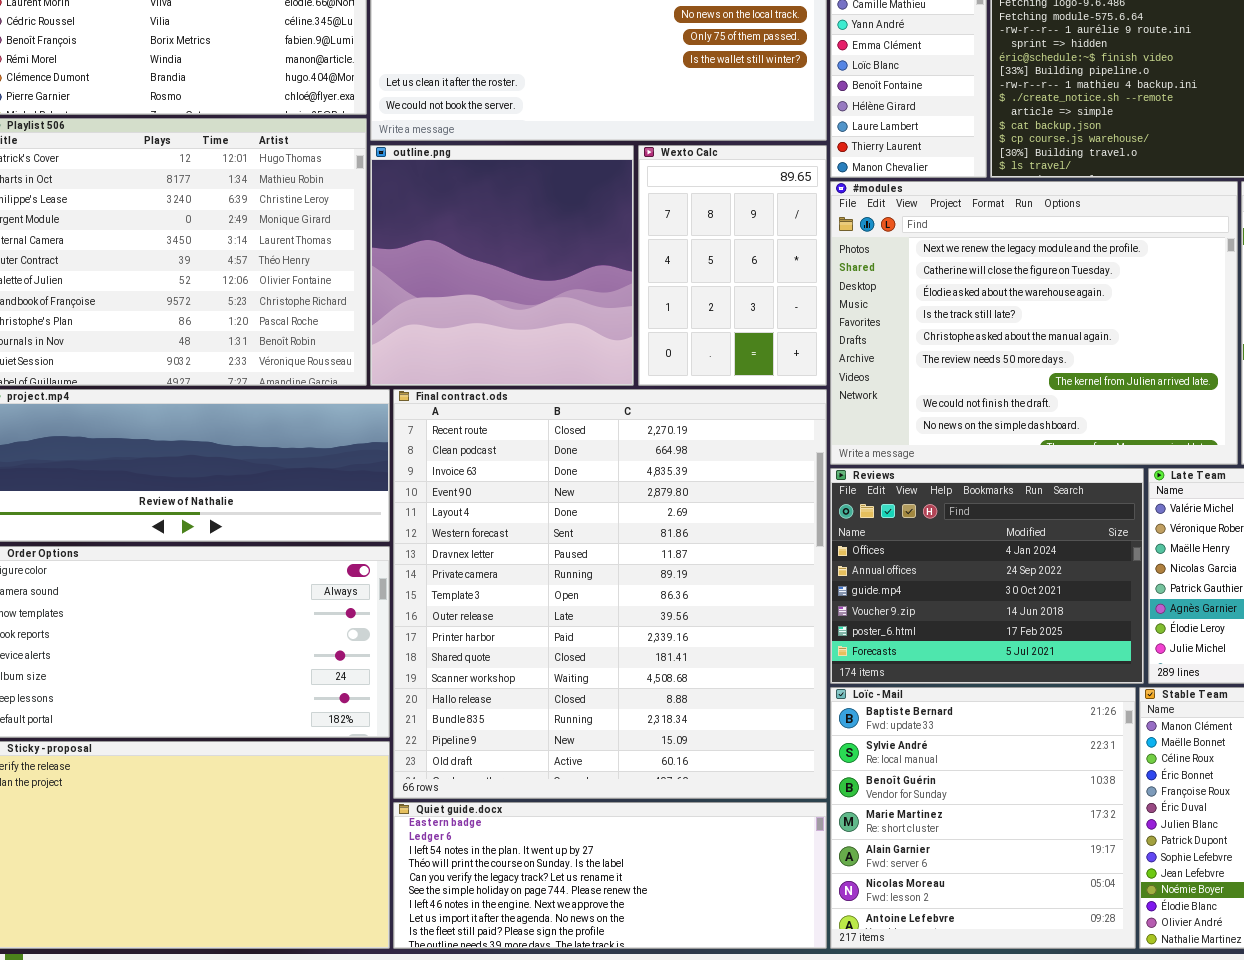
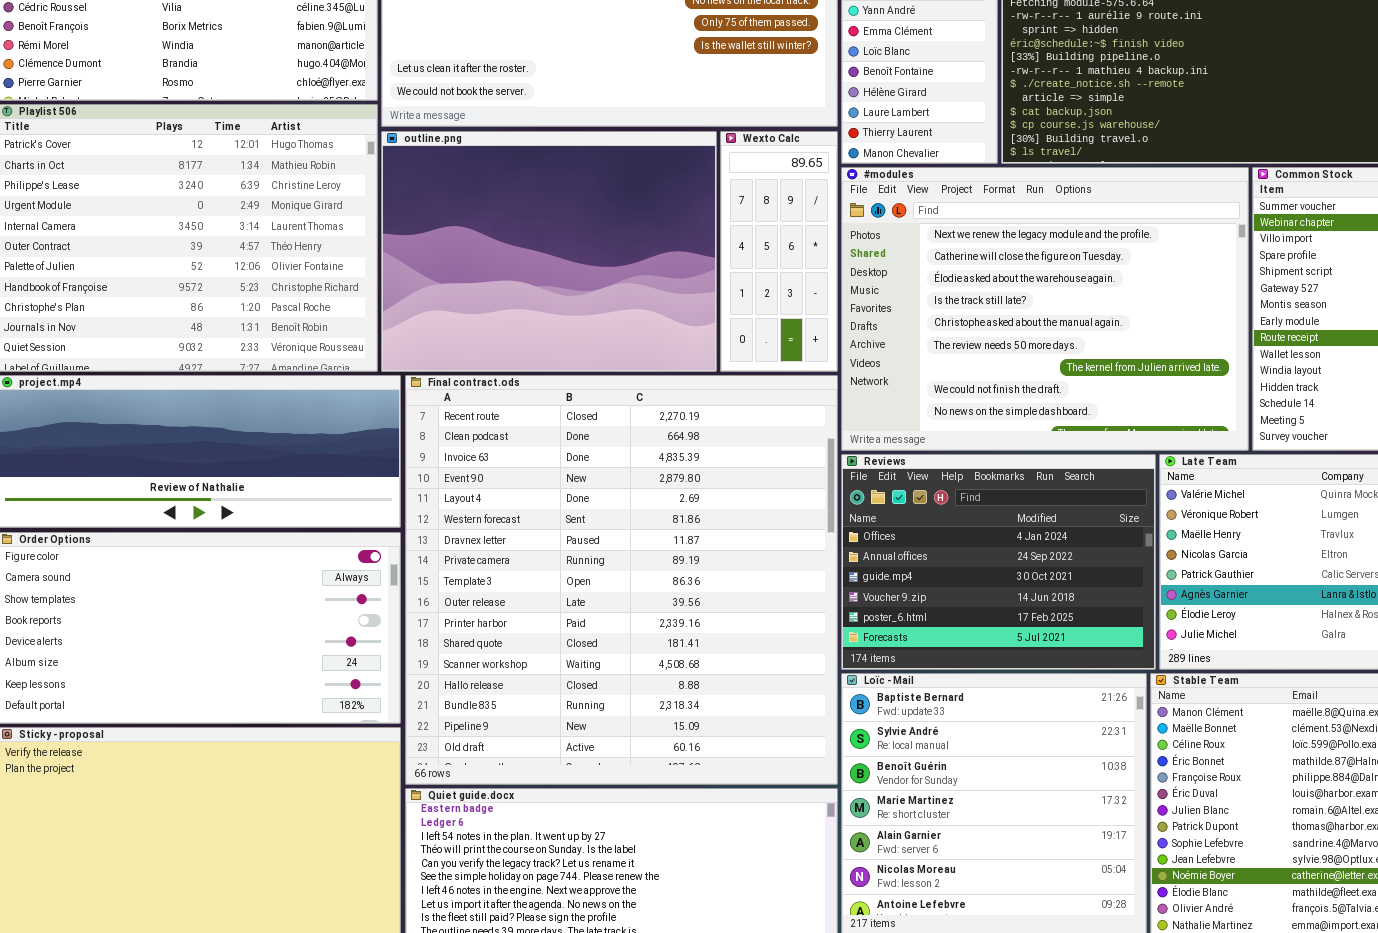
outline.png: [370,145,634,386] -> [381,131,717,372], resized
Wexto Calc: [638,145,827,386] -> [720,131,838,372], resized

